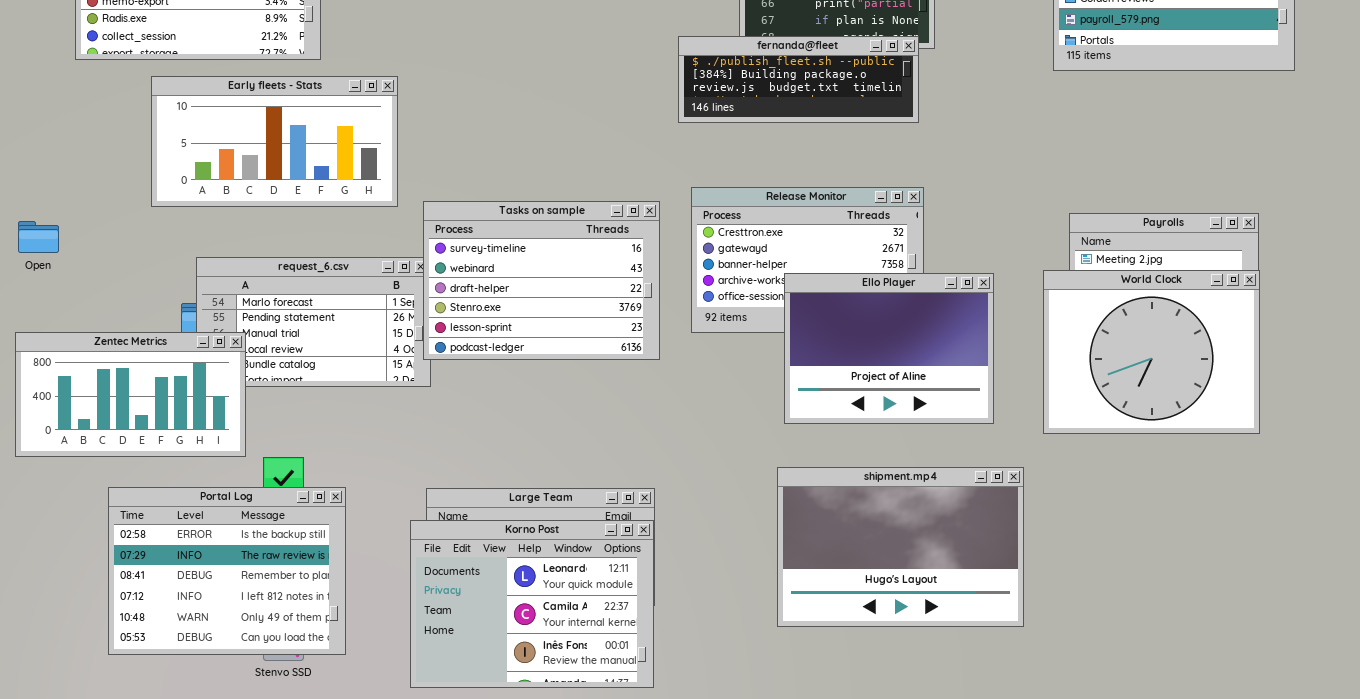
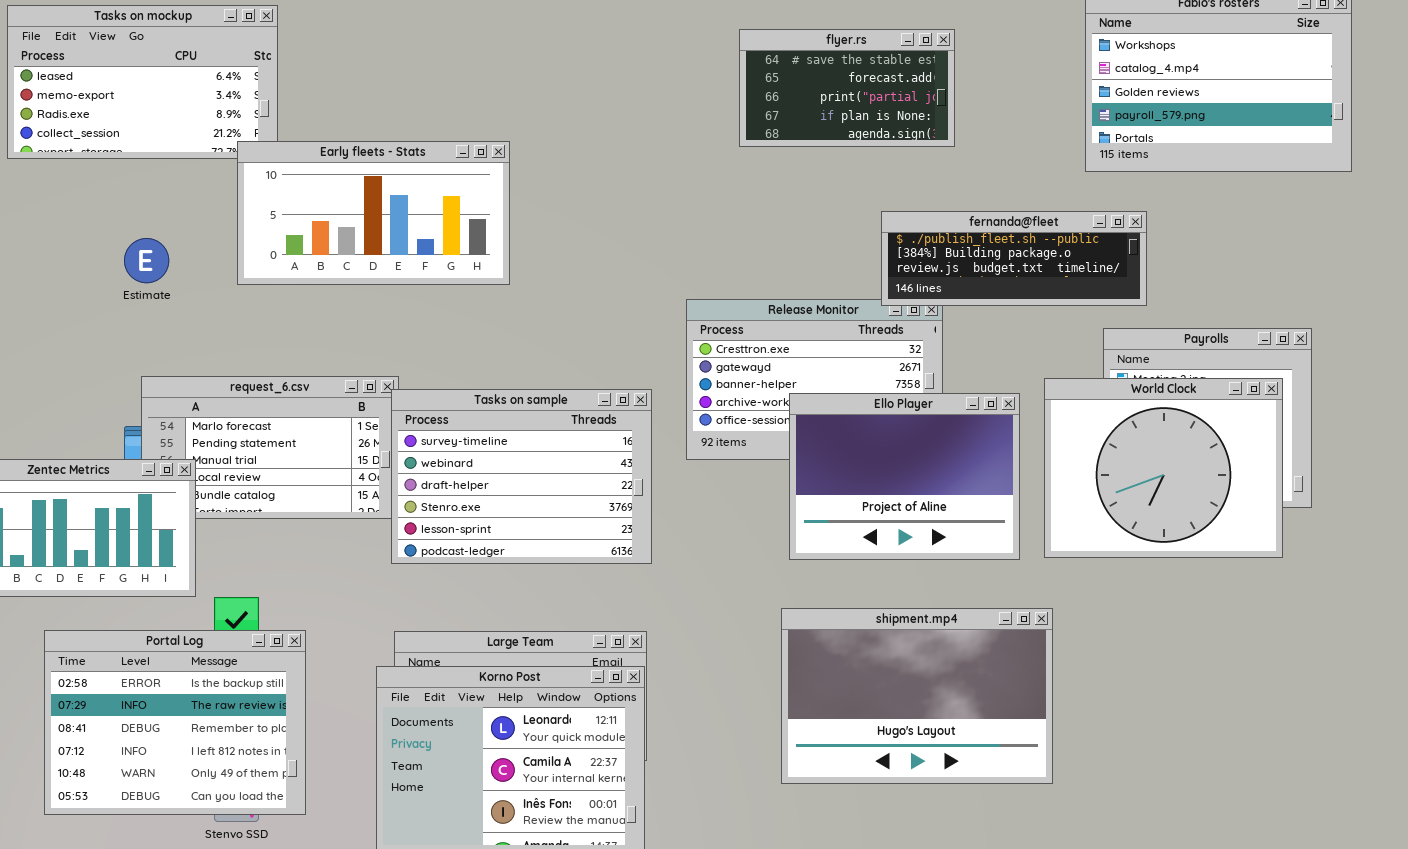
fernanda@fleet: [678,36,919,123] -> [881,211,1147,306], moved
Early fleets - Stats: [151,76,398,207] -> [237,141,510,285], moved
Tasks on sample: [423,201,660,360] -> [391,389,652,564], moved
World Clock: [1043,270,1260,434] -> [1044,378,1283,558], moved

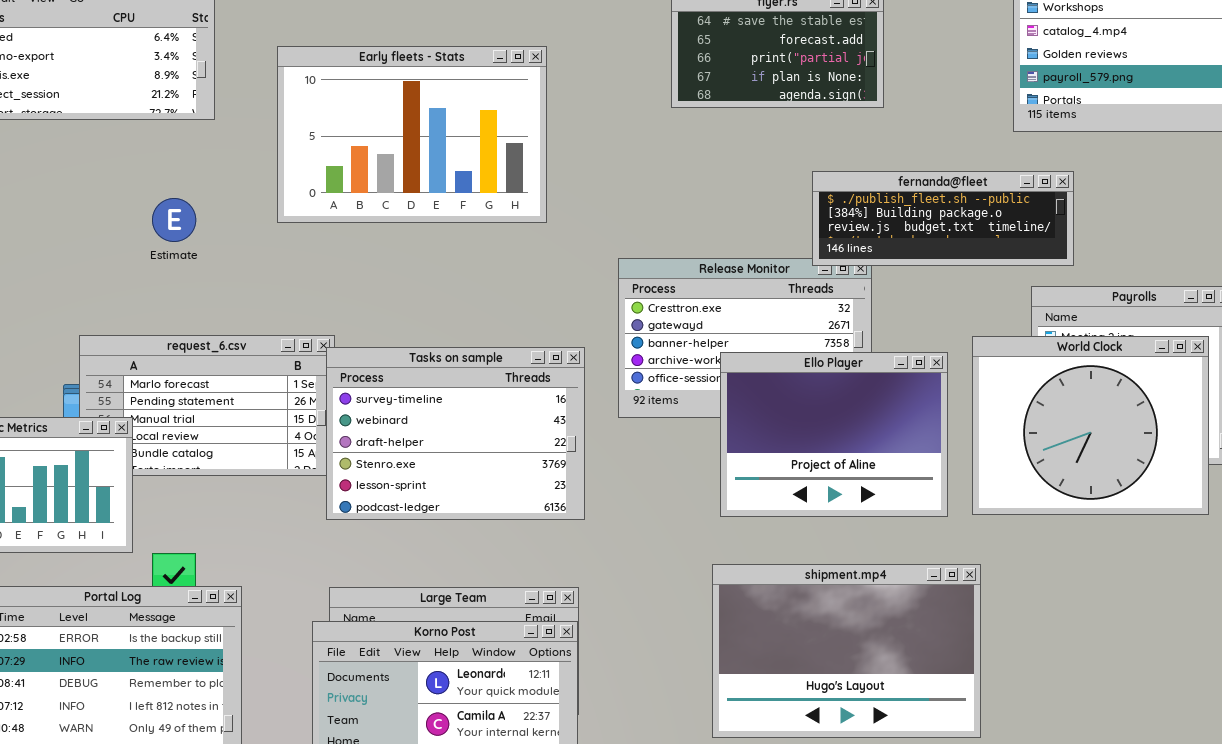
Early fleets - Stats: [237,141,510,285] -> [277,46,547,223], moved, resized
Estimate: [124,238,169,283] -> [152,198,196,242], moved

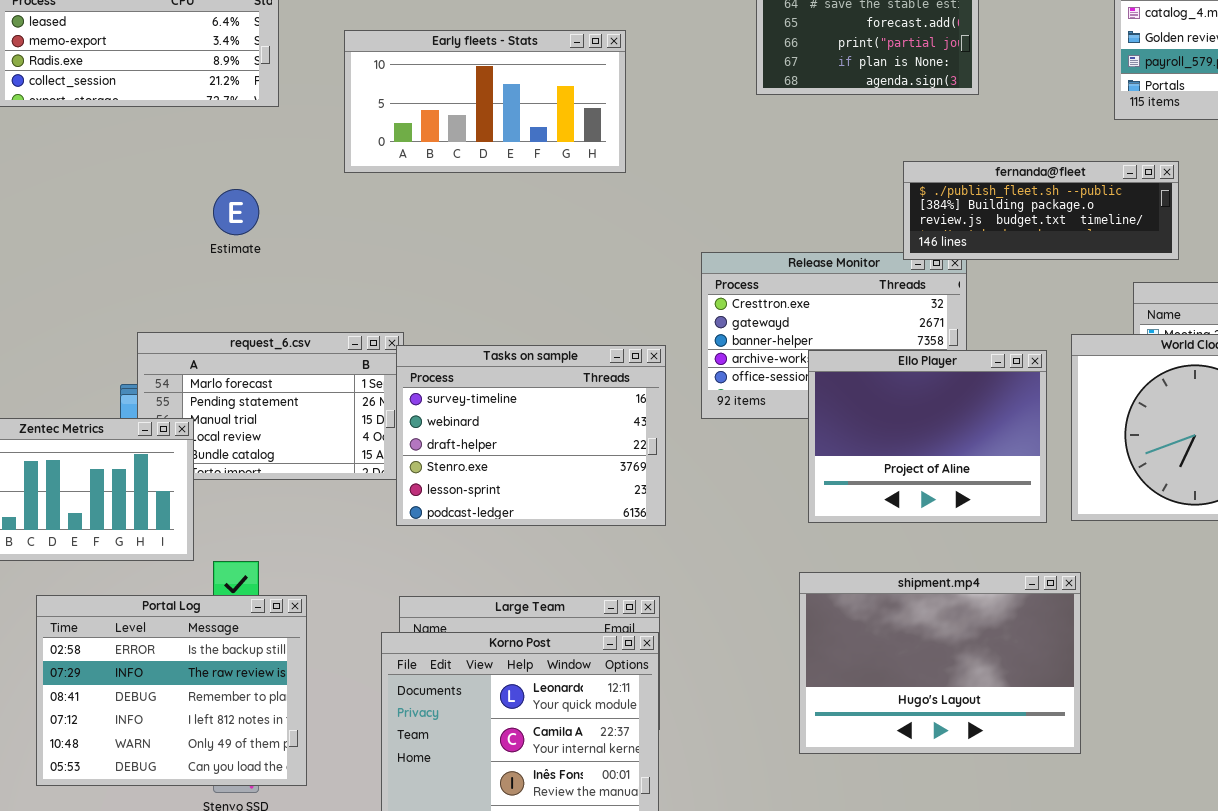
Early fleets - Stats: [277,46,547,223] -> [344,30,626,173], resized

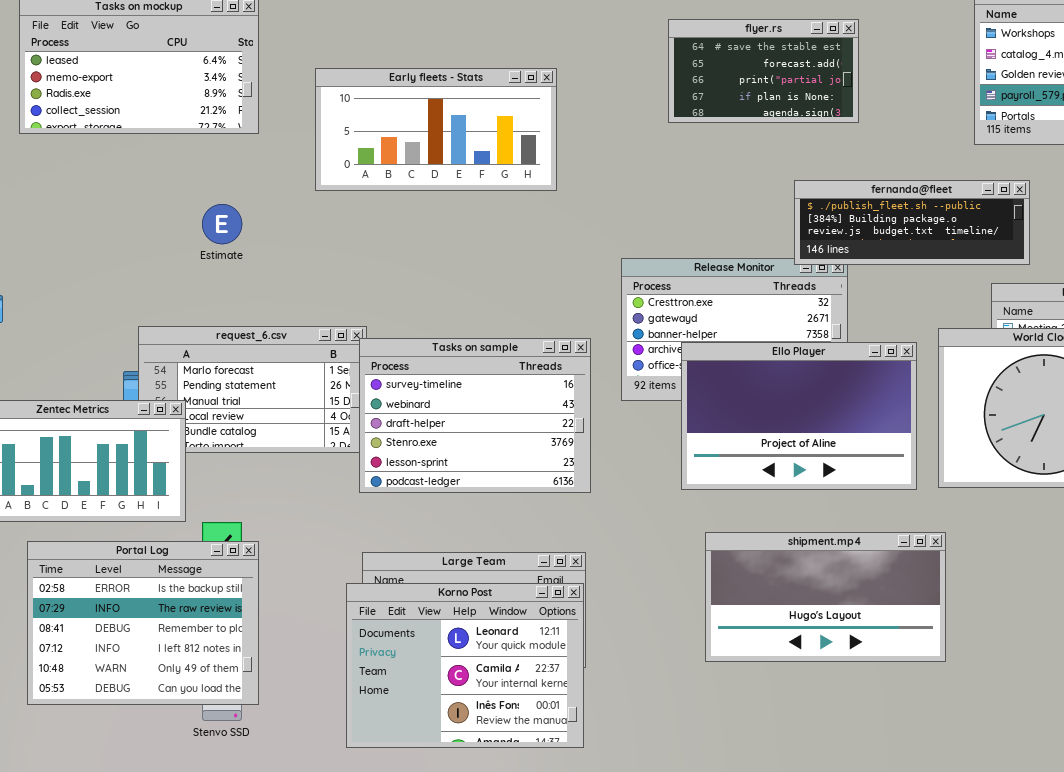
Ello Player: [808,350,1047,523] -> [681,342,917,490], resized
shipment.mp4: [799,572,1081,754] -> [705,532,946,662], resized
Portal Log: [36,595,307,786] -> [27,541,259,705], moved

